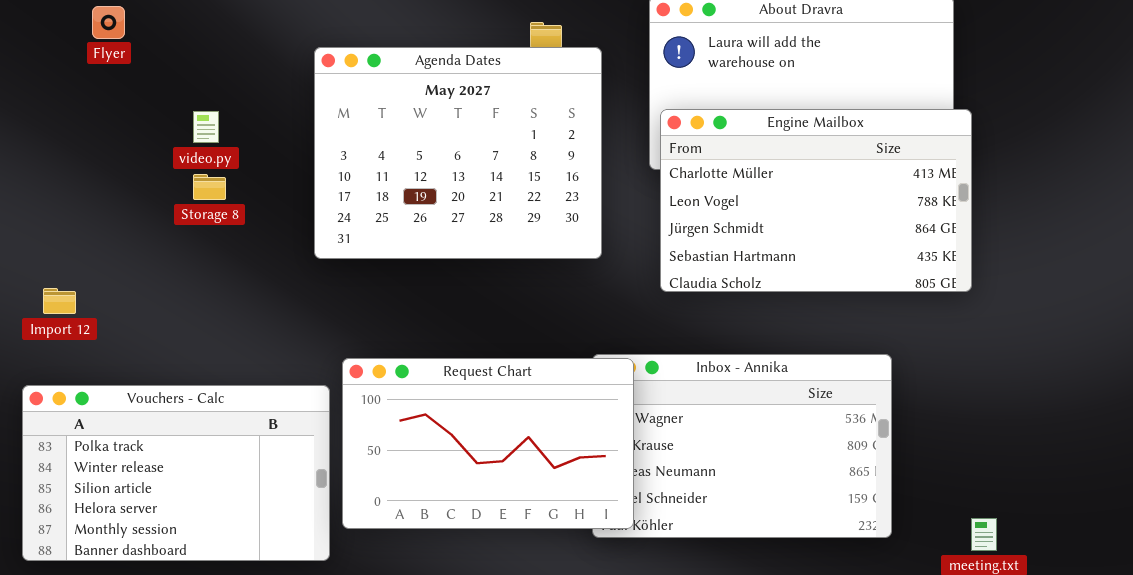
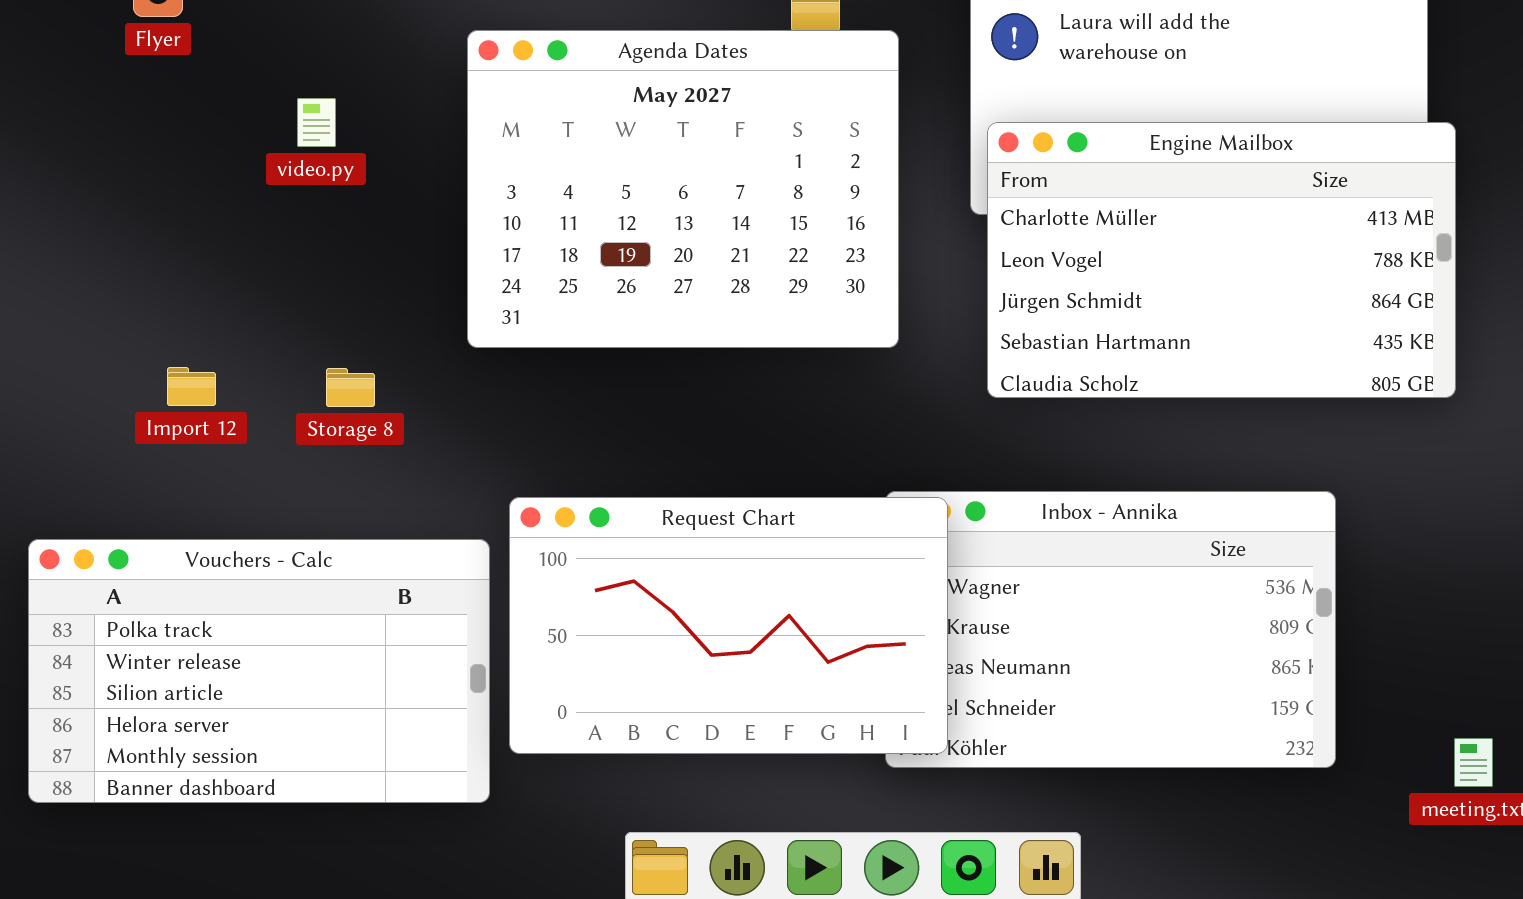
video.py: [193,111,219,143] -> [297,98,336,147], moved
Storage 8: [193,174,226,200] -> [326,368,375,407], moved
Import 12: [43,288,76,314] -> [167,367,216,406], moved

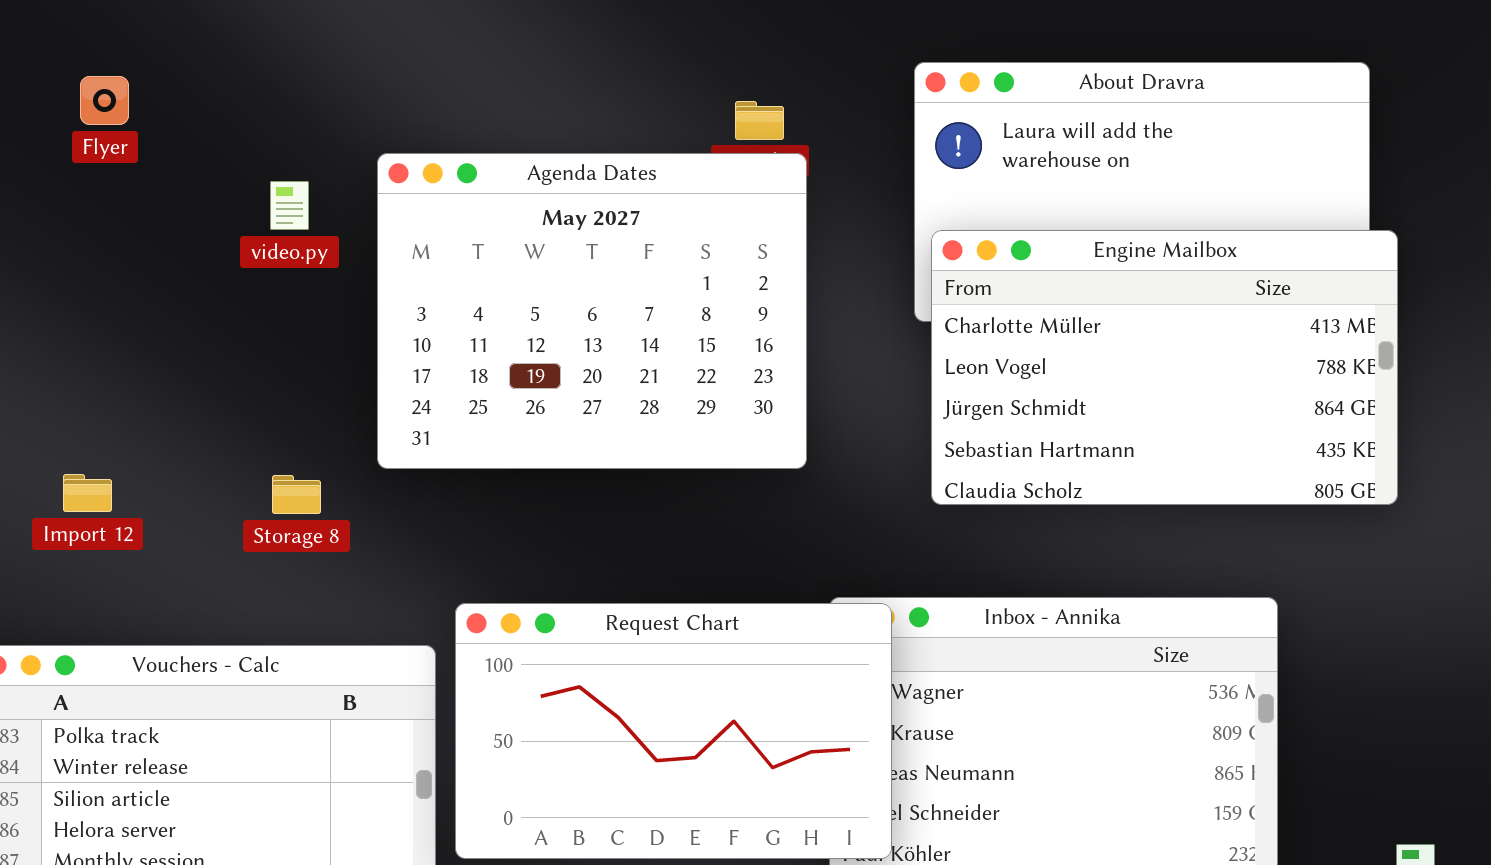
Agenda Dates: [467,30,899,348] -> [377,153,807,469], moved
video.py: [297,98,336,147] -> [270,181,309,230], moved
Import 12: [167,367,216,406] -> [63,474,112,512], moved

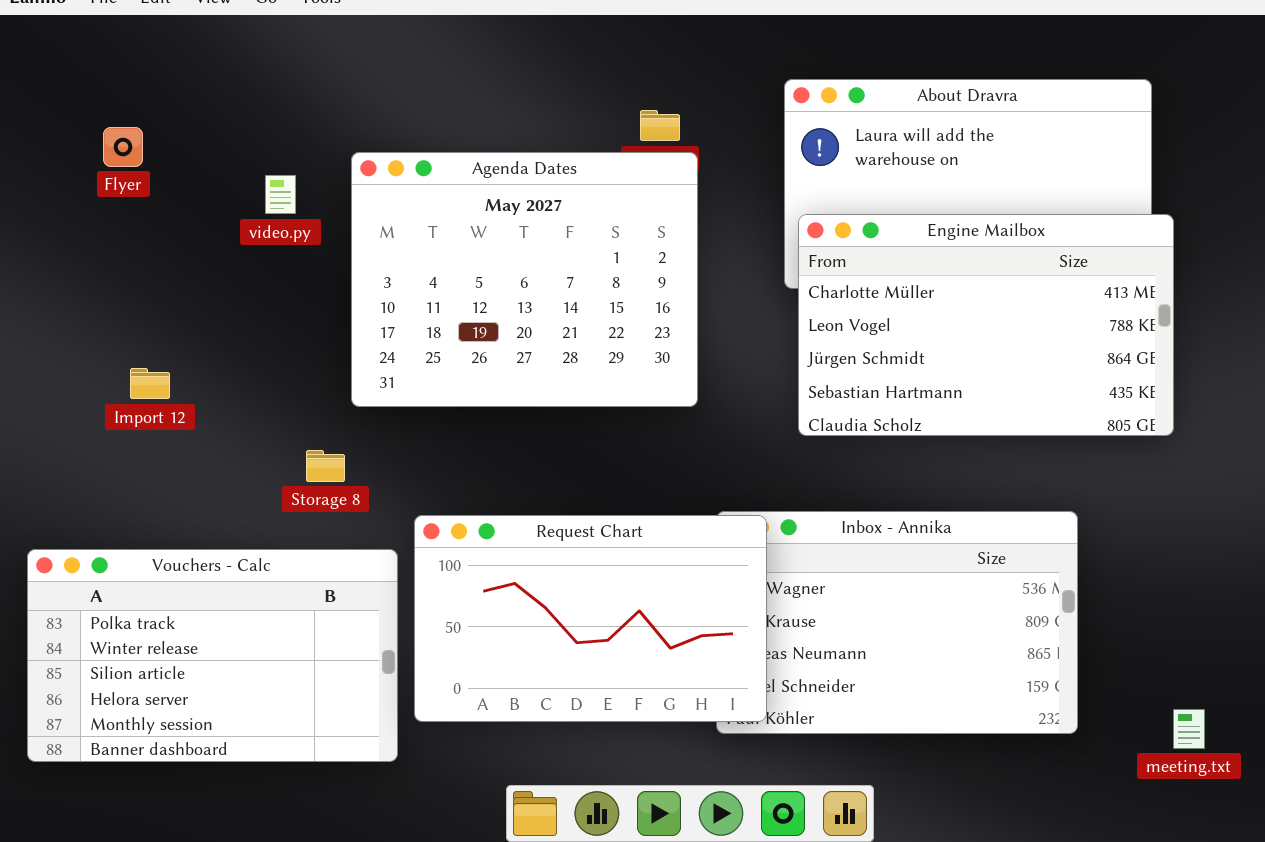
Flyer: [80,76,129,125] -> [103,127,143,167], moved
Import 12: [63,474,112,512] -> [130,368,170,399], moved
Storage 8: [272,475,321,514] -> [306,450,345,482], moved

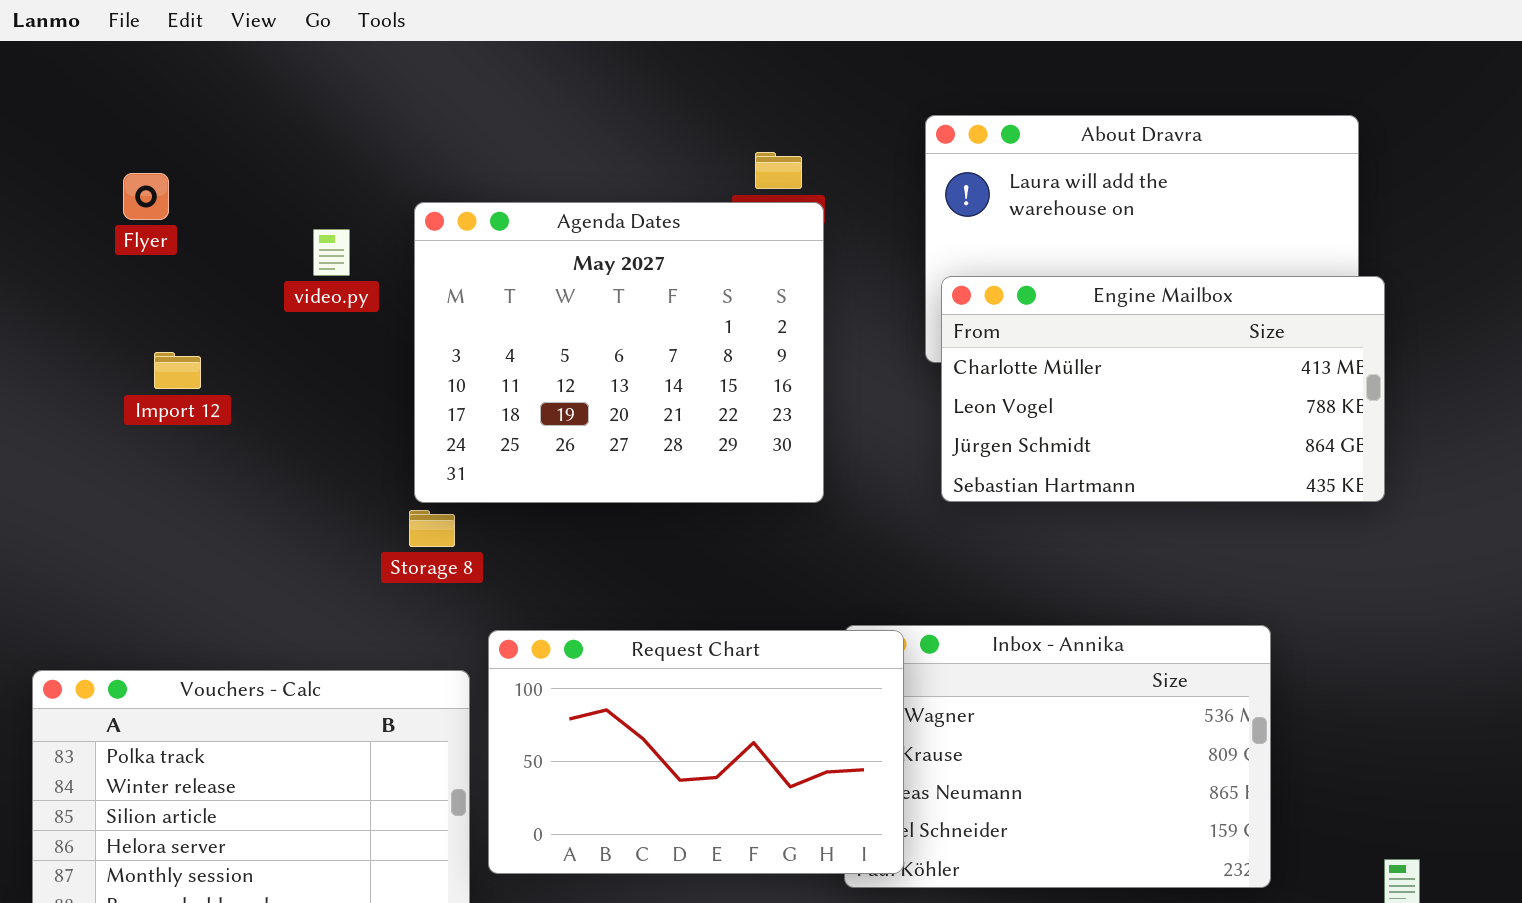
Engine Mailbox: [798,214,1174,436] -> [941,276,1385,502], resized
Import 12: [130,368,170,399] -> [154,352,201,389], moved
Storage 8: [306,450,345,482] -> [409,510,455,547], moved

